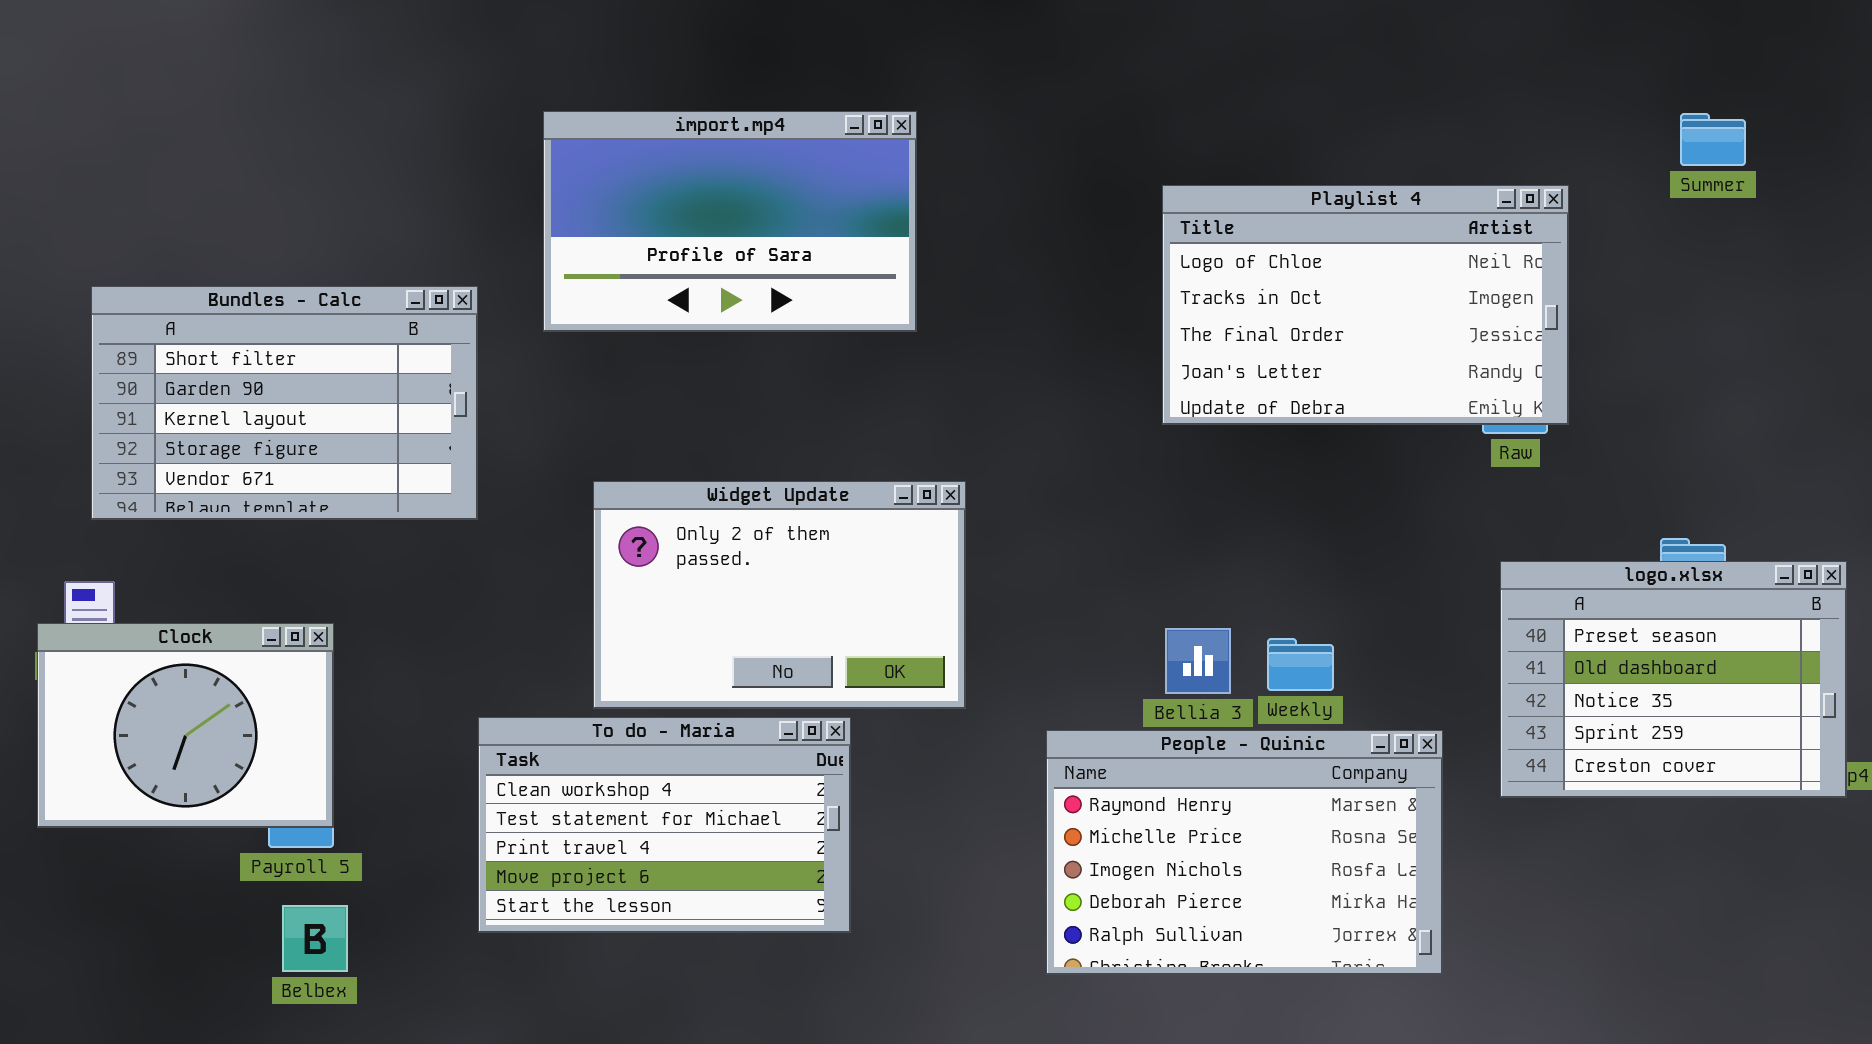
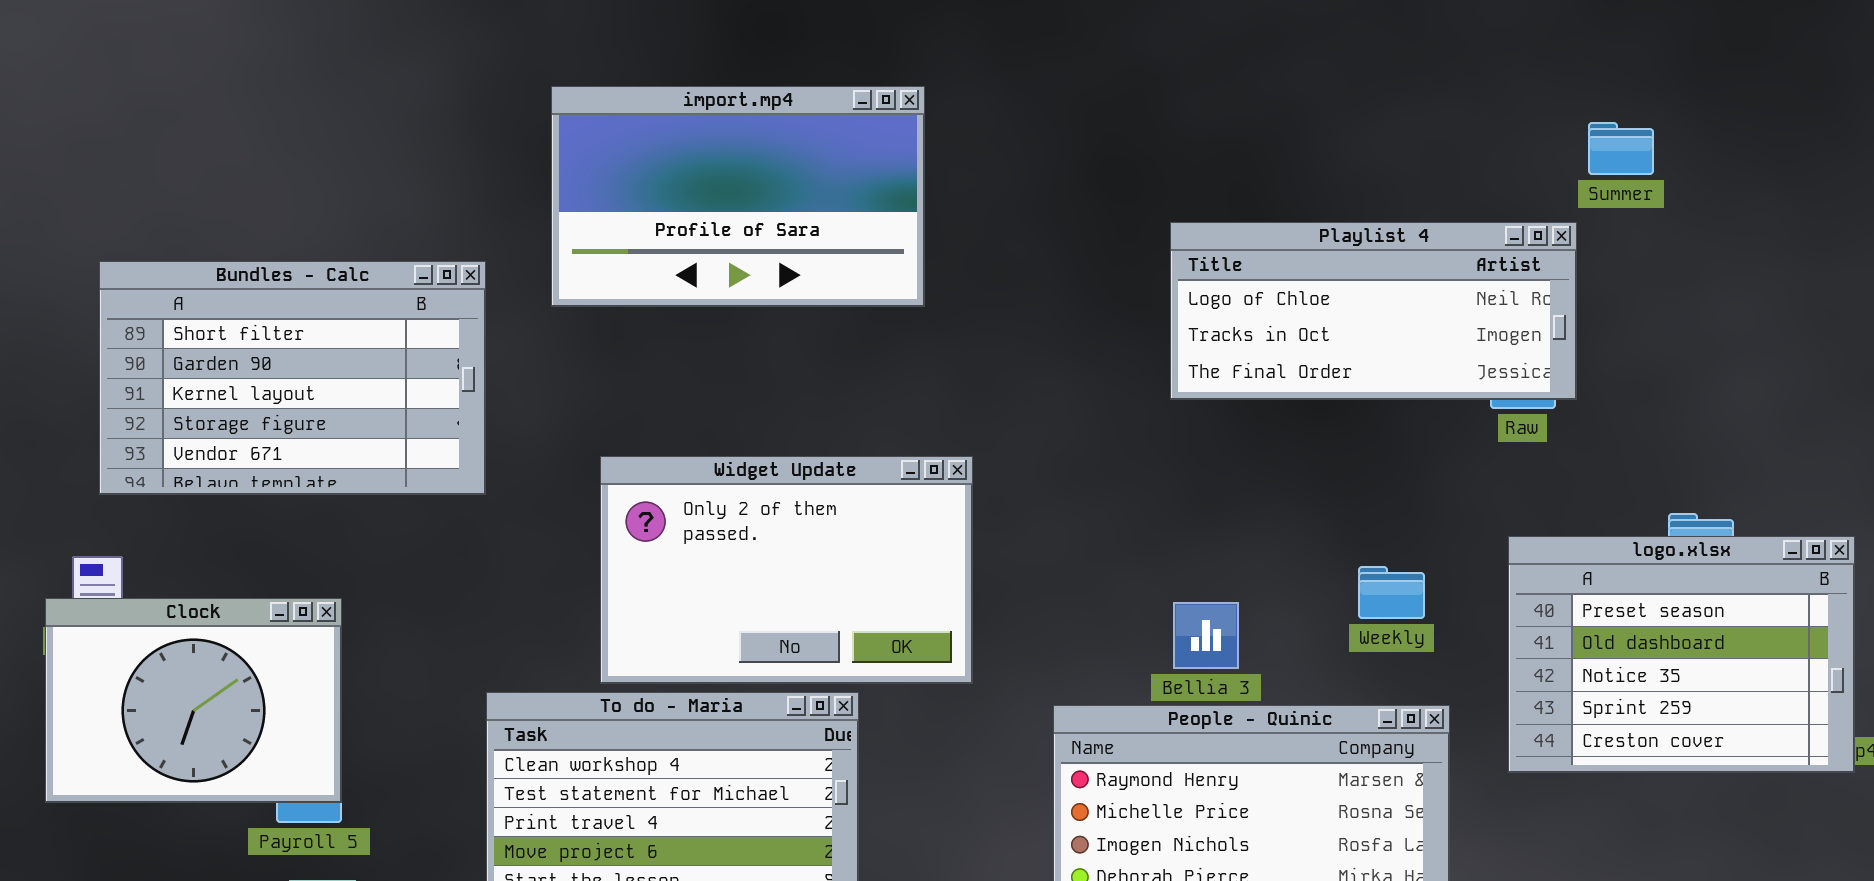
Summer: [1680,113,1746,166] -> [1588,122,1654,175], moved
Playlist 4: [1162,185,1569,425] -> [1170,222,1577,400], resized
Weekly: [1267,638,1334,691] -> [1358,566,1425,619], moved

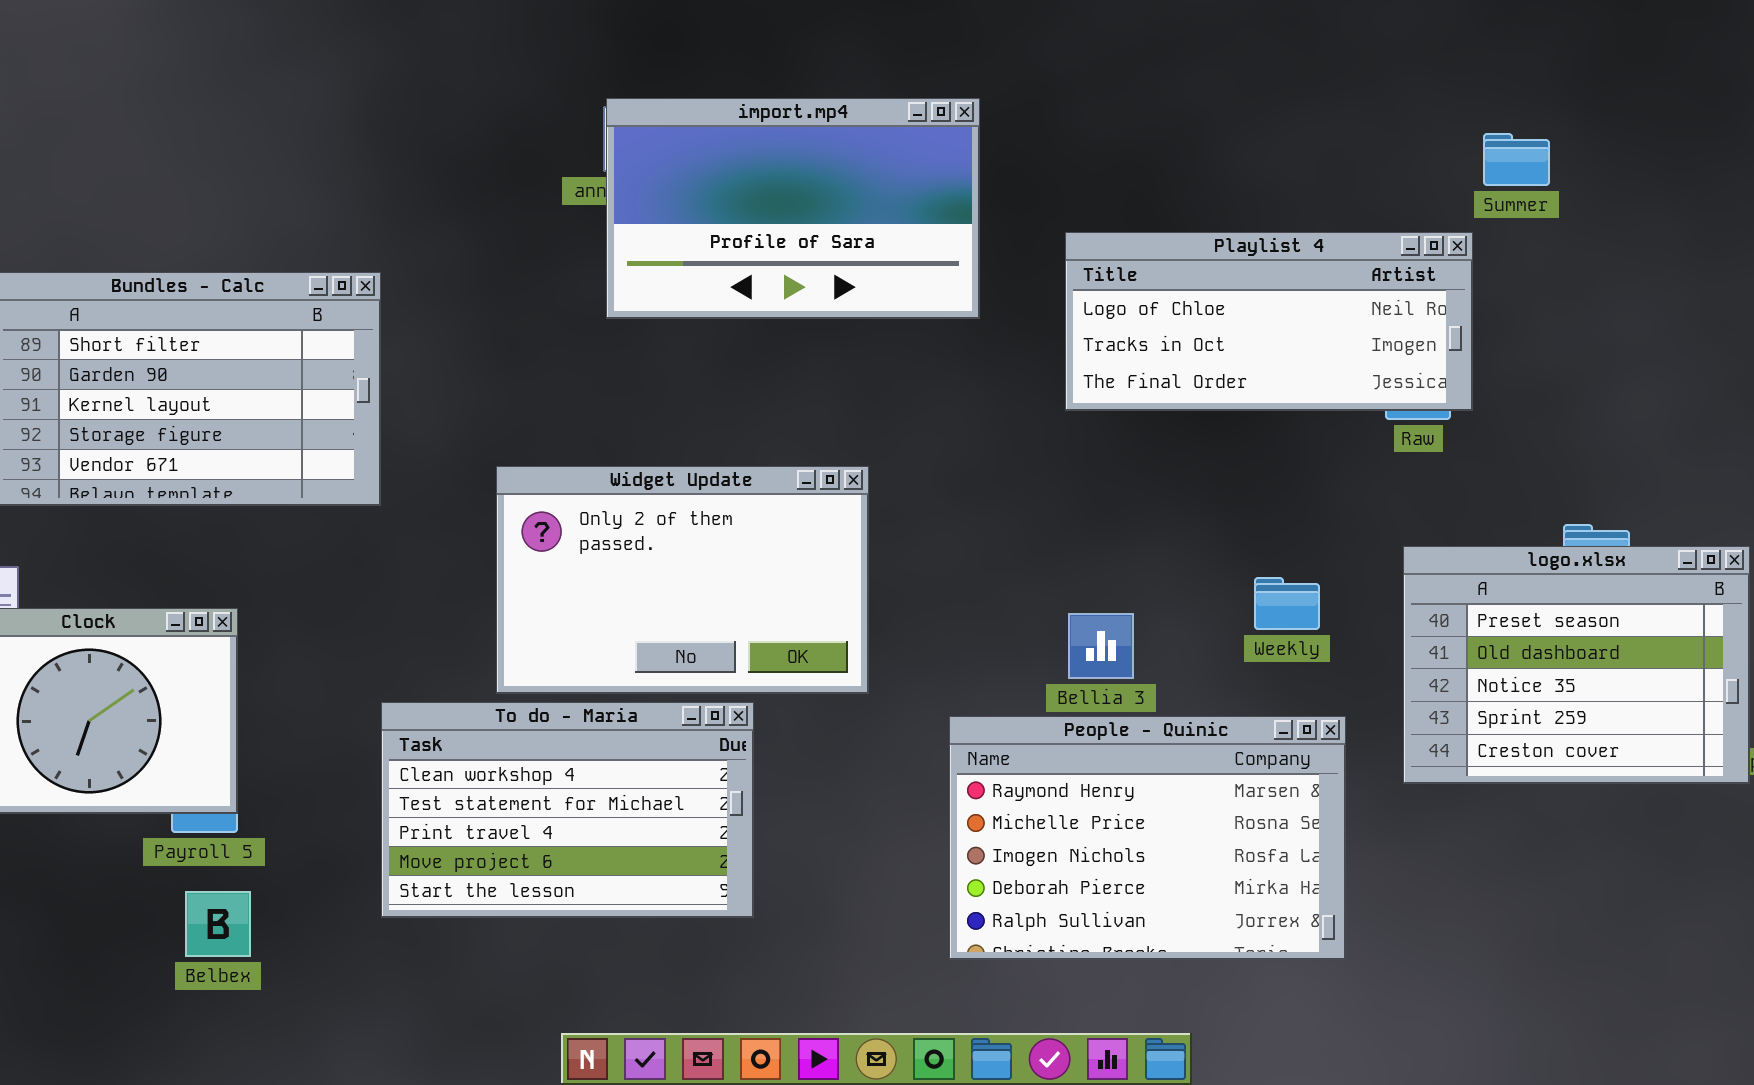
import.mp4: [551,86,925,307] -> [606,98,980,319], moved

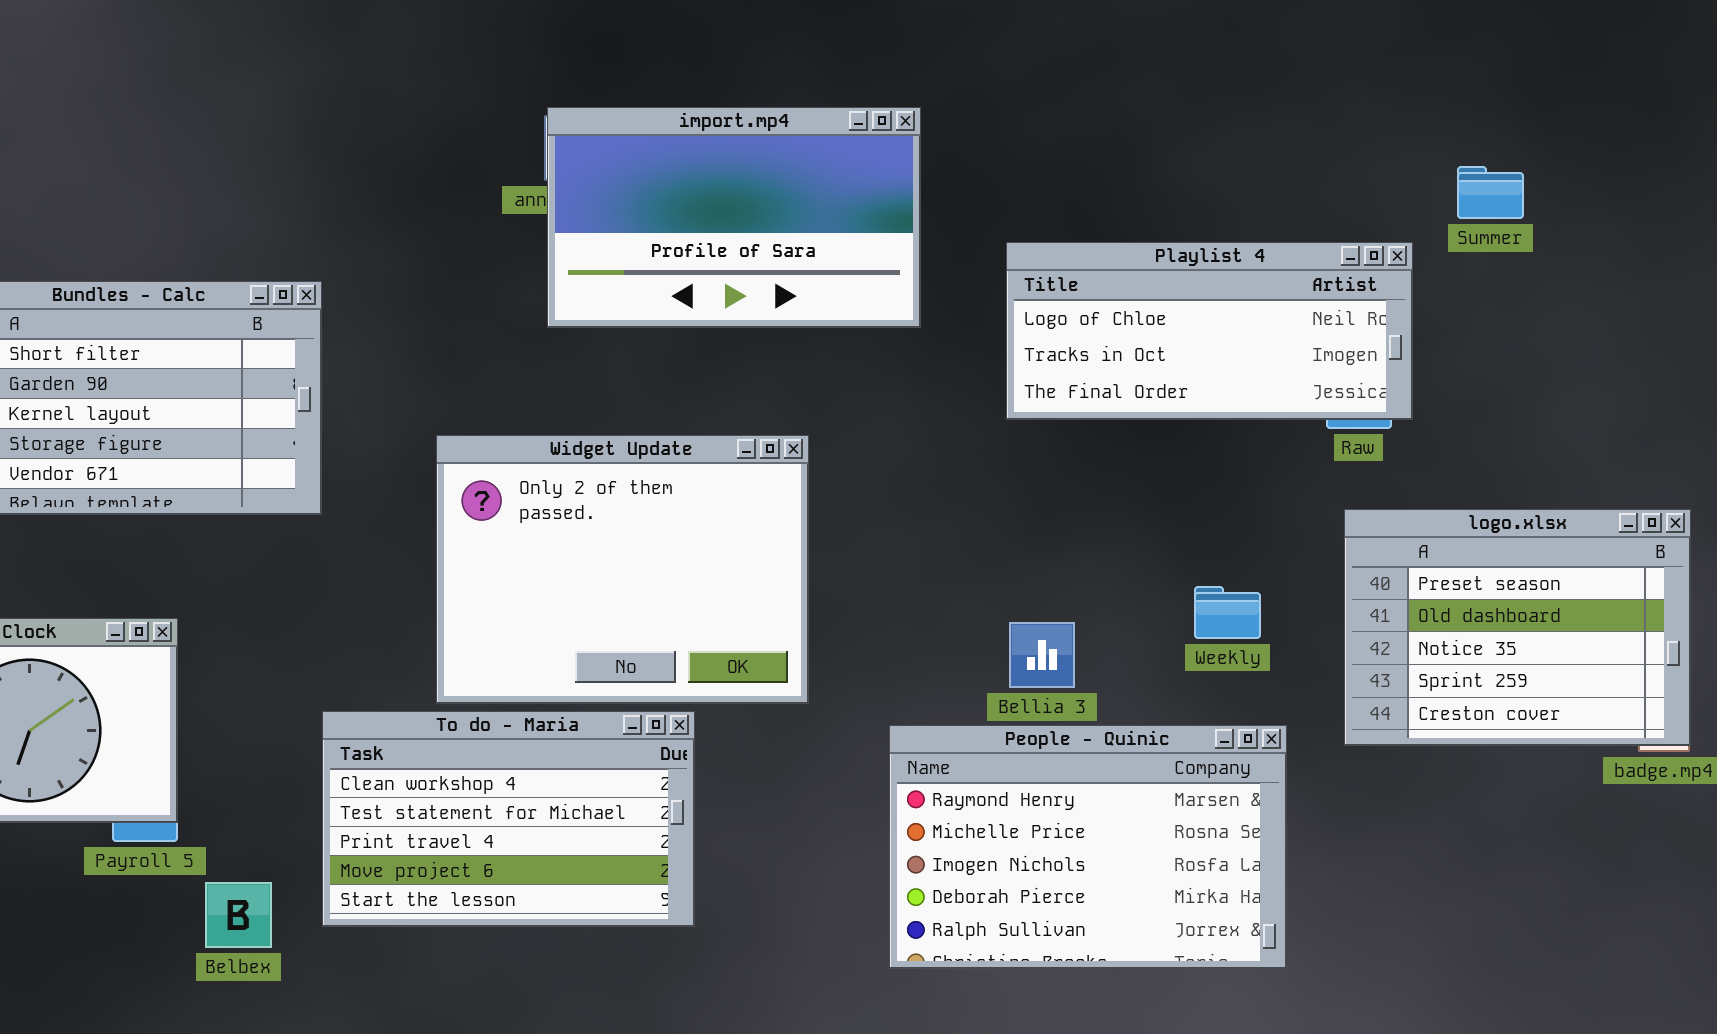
Summer: [1483,133,1550,186] -> [1457,166,1524,219], moved
Widget Update: [496,466,869,694] -> [436,435,809,704], resized
logo.xlsx: [1403,546,1750,784] -> [1344,509,1691,746], moved
Belbex: [185,891,251,957] -> [205,882,272,948], moved

